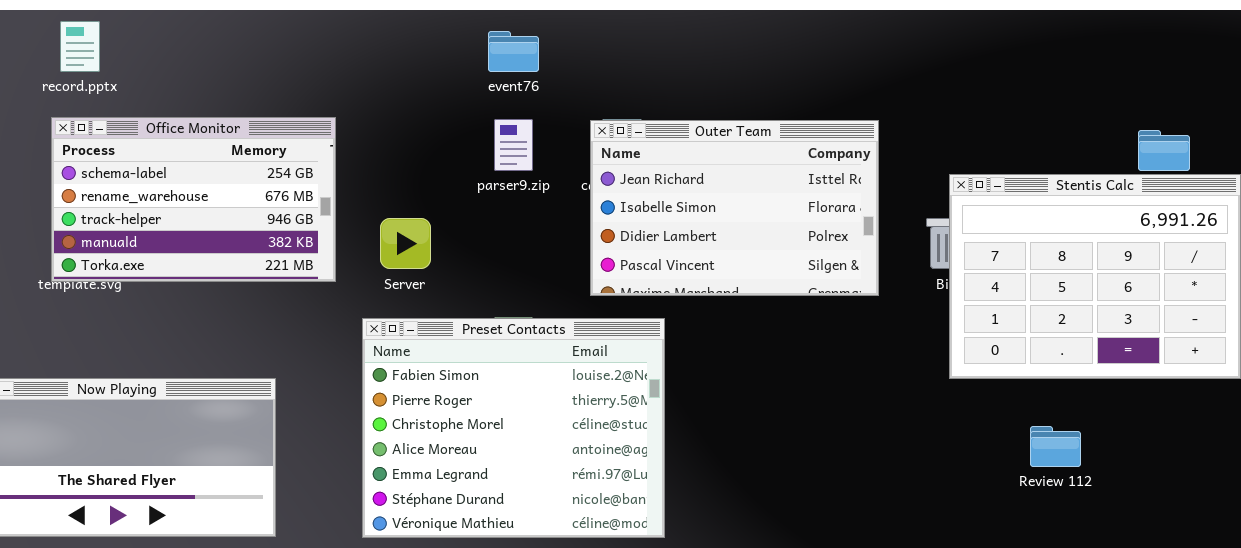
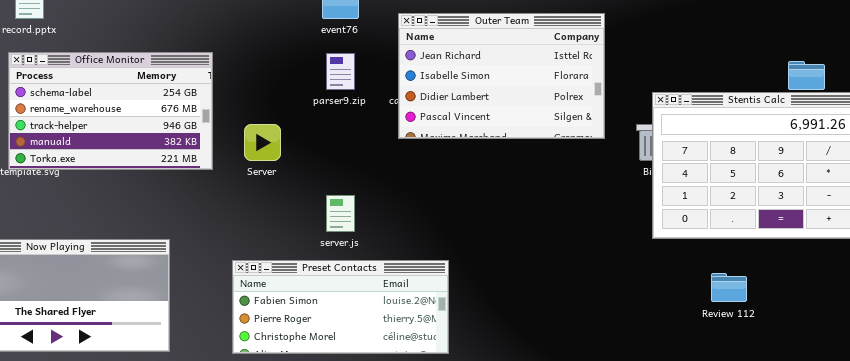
Outer Team: [590,120,879,296] -> [398,13,605,139], moved
Preset Contacts: [362,318,665,538] -> [232,260,449,354], resized

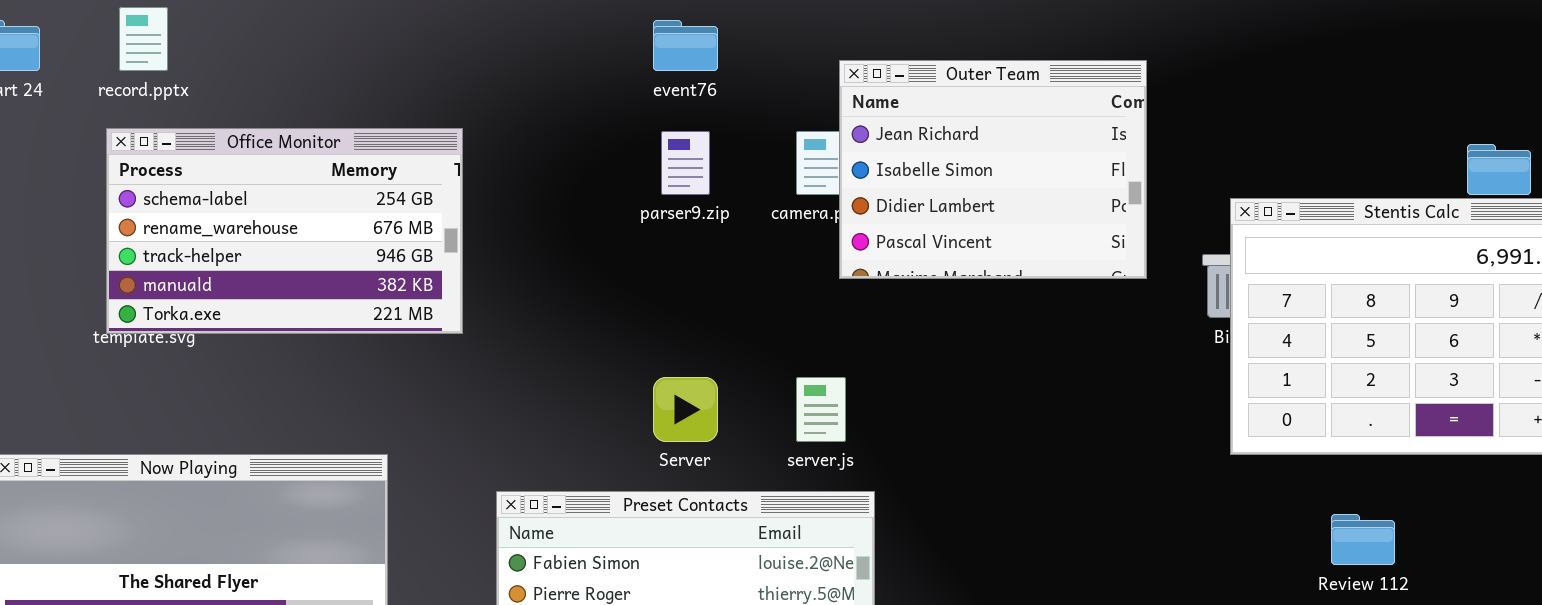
Outer Team: [398,13,605,139] -> [839,60,1147,279], resized
Server: [244,124,281,161] -> [653,377,718,442], moved
server.js: [326,195,355,232] -> [796,377,846,442], moved

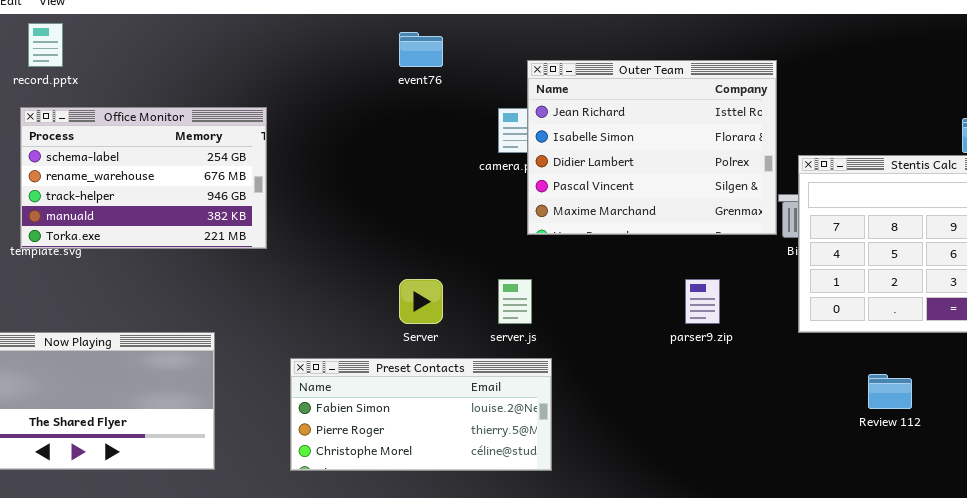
Outer Team: [839,60,1147,279] -> [527,60,777,235], resized
parser9.zip: [661,131,710,195] -> [685,279,720,324], moved

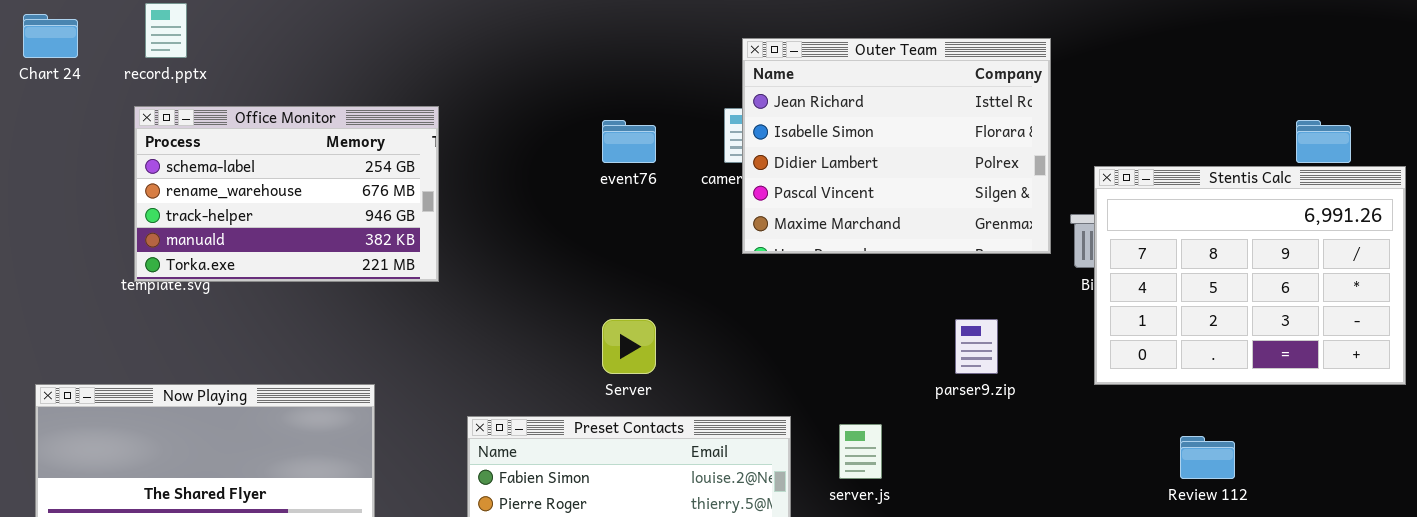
event76: [399,32,443,67] -> [602,120,656,163], moved
Outer Team: [527,60,777,235] -> [742,38,1051,254], moved
server.js: [498,279,532,324] -> [839,424,882,479], moved

